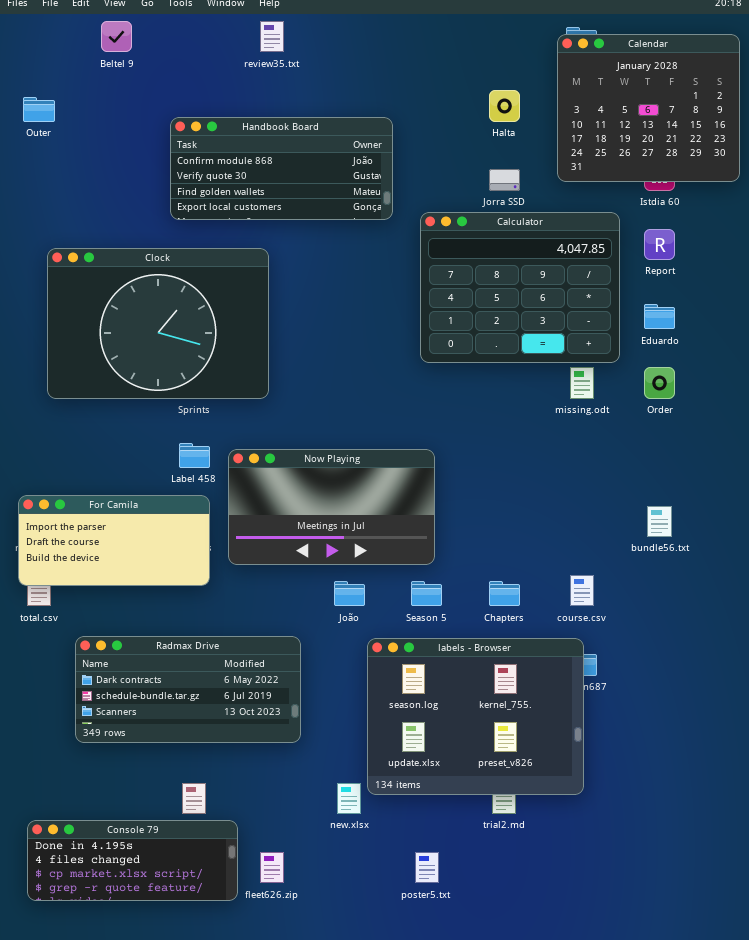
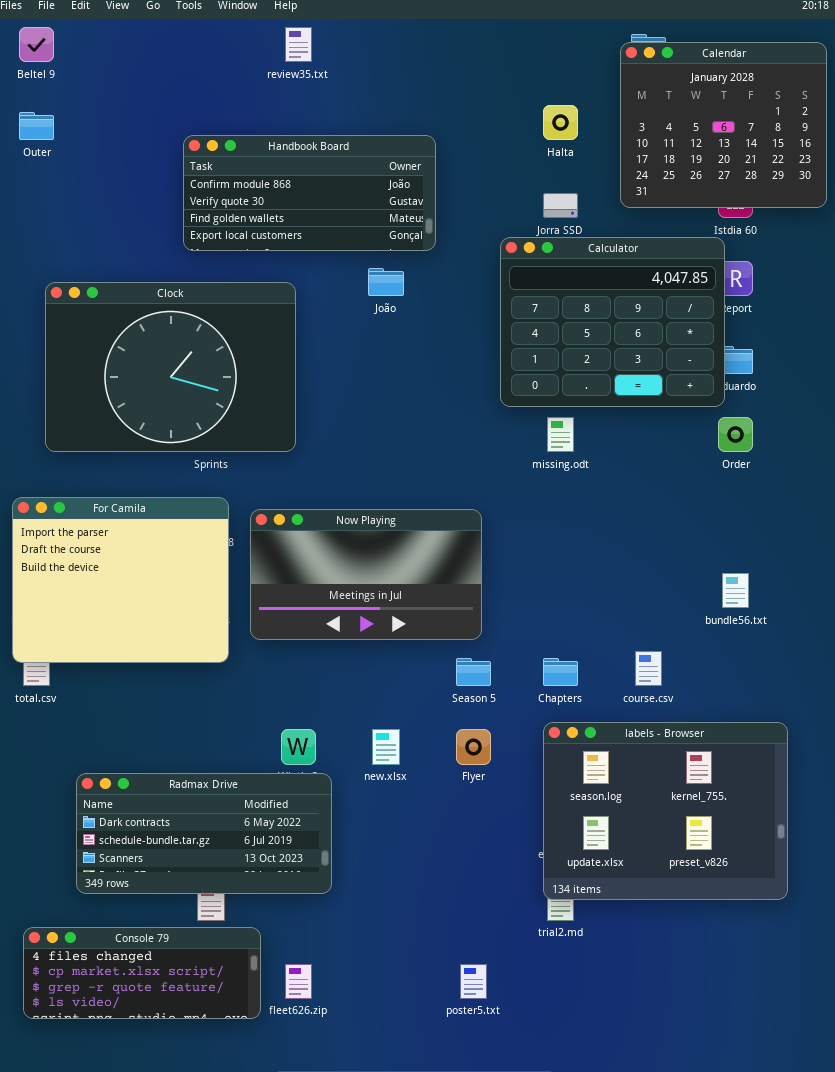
Beltel 9: [101,21,132,52] -> [19,27,54,62], moved
Calculator: [420,212,620,363] -> [500,237,725,407], moved
missing.odt: [570,367,594,399] -> [547,417,574,452], moved
For Camila: [18,495,210,586] -> [12,497,229,663], resized
João: [334,581,365,606] -> [368,268,404,296], moved
Radmax Drive: [75,636,301,743] -> [76,773,332,894], moved
labels - Browser: [367,638,584,795] -> [543,722,788,900], moved
new.xlsx: [337,783,361,814] -> [372,729,400,765], moved
Console 79: [27,820,238,901] -> [23,927,261,1019], scrolled down 1 row

